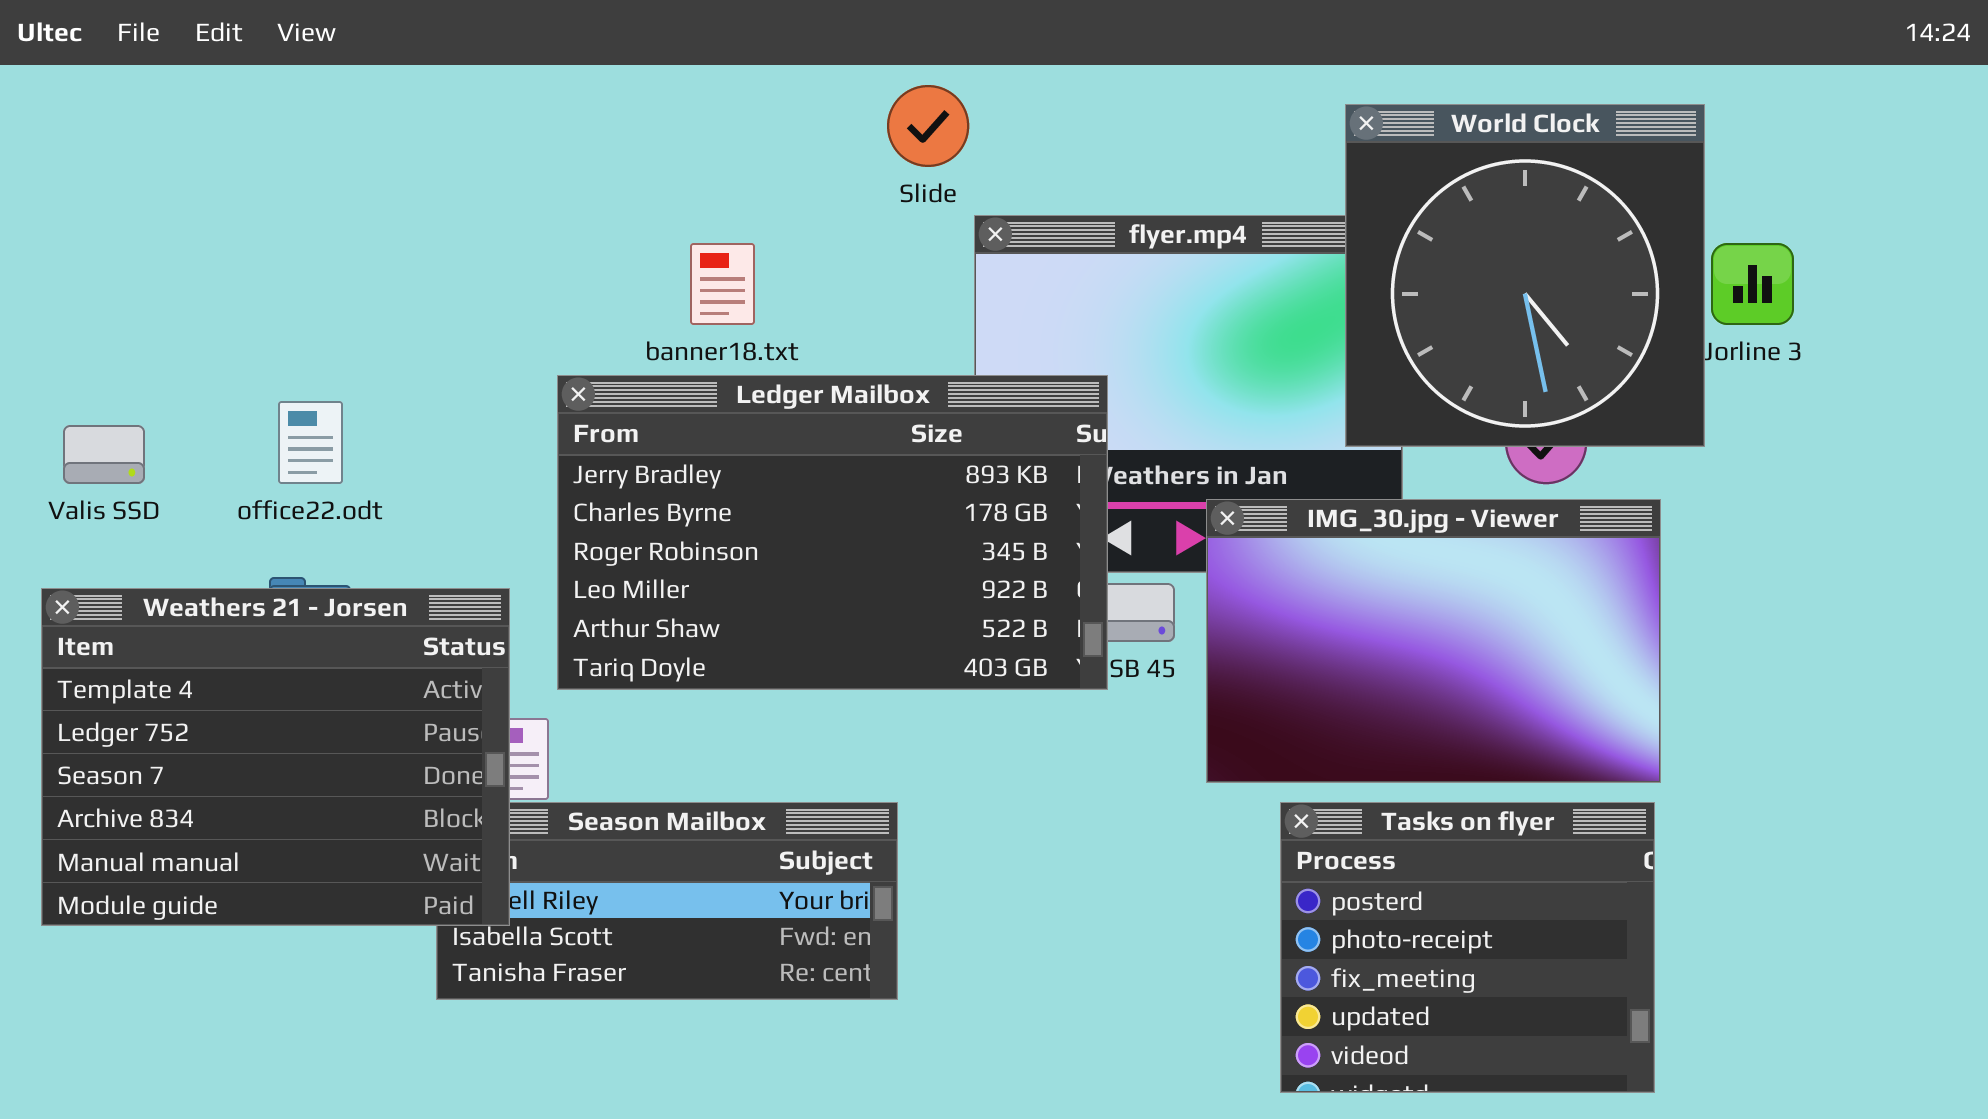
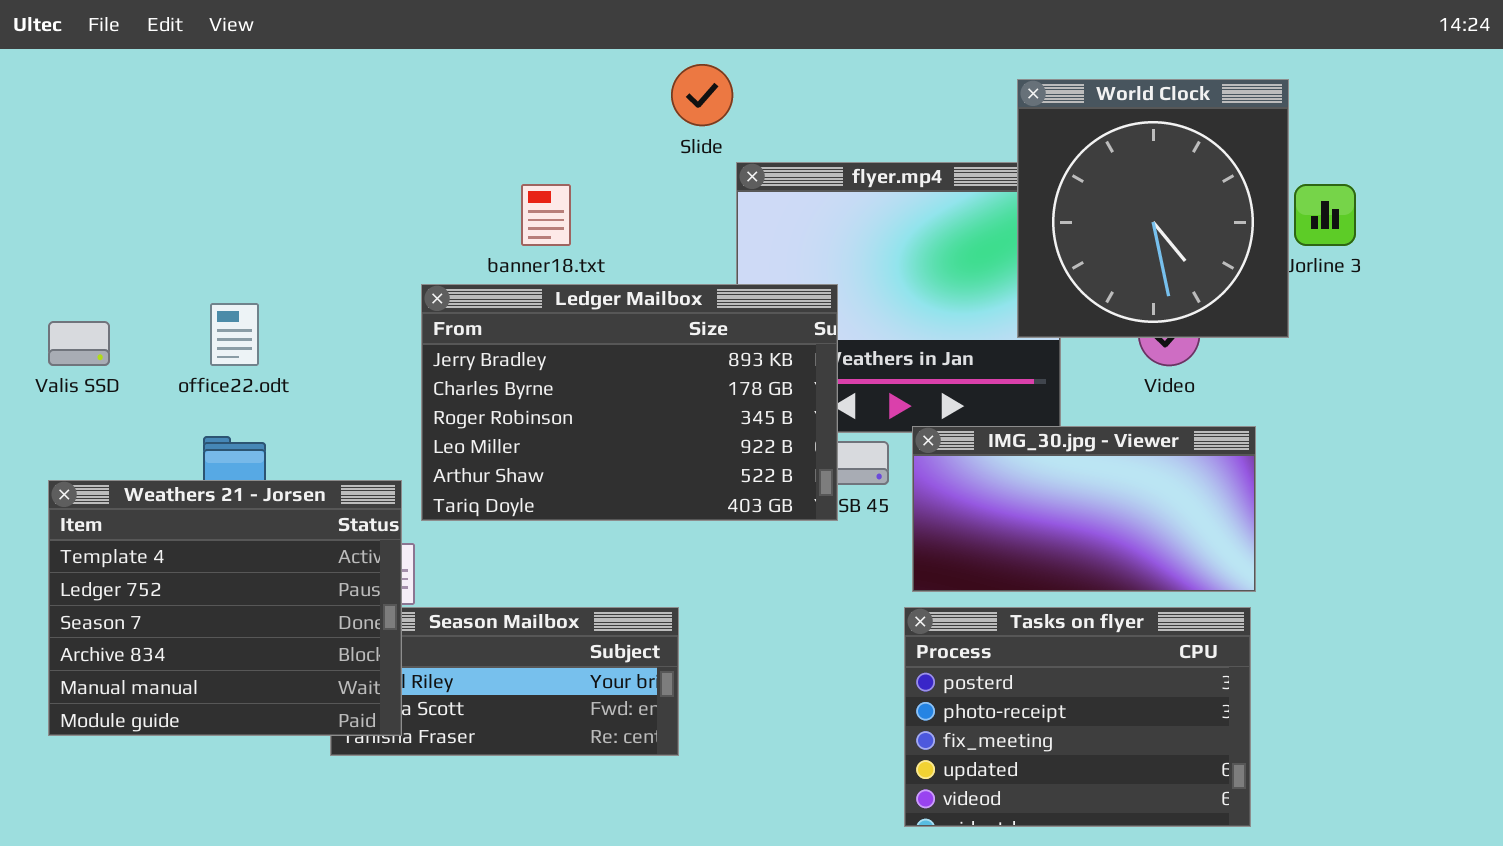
IMG_30.jpg - Viewer: [1206,499,1661,783] -> [912,426,1256,592], resized
Weathers 21 - Jorsen: [41,588,510,926] -> [48,480,402,736], moved
Tasks on flyer: [1280,802,1655,1093] -> [904,607,1251,827], resized

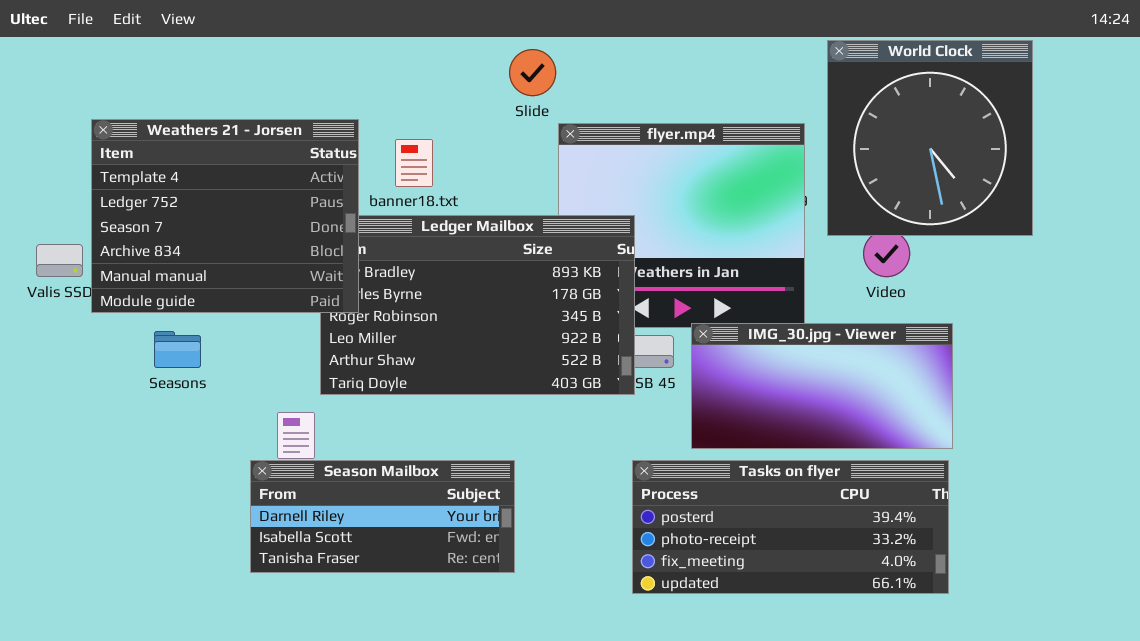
World Clock: [1017,79,1289,338] -> [827,40,1033,236], moved
Weathers 21 - Jorsen: [48,480,402,736] -> [91,119,359,313], moved
Tasks on flyer: [904,607,1251,827] -> [632,460,949,594], resized

